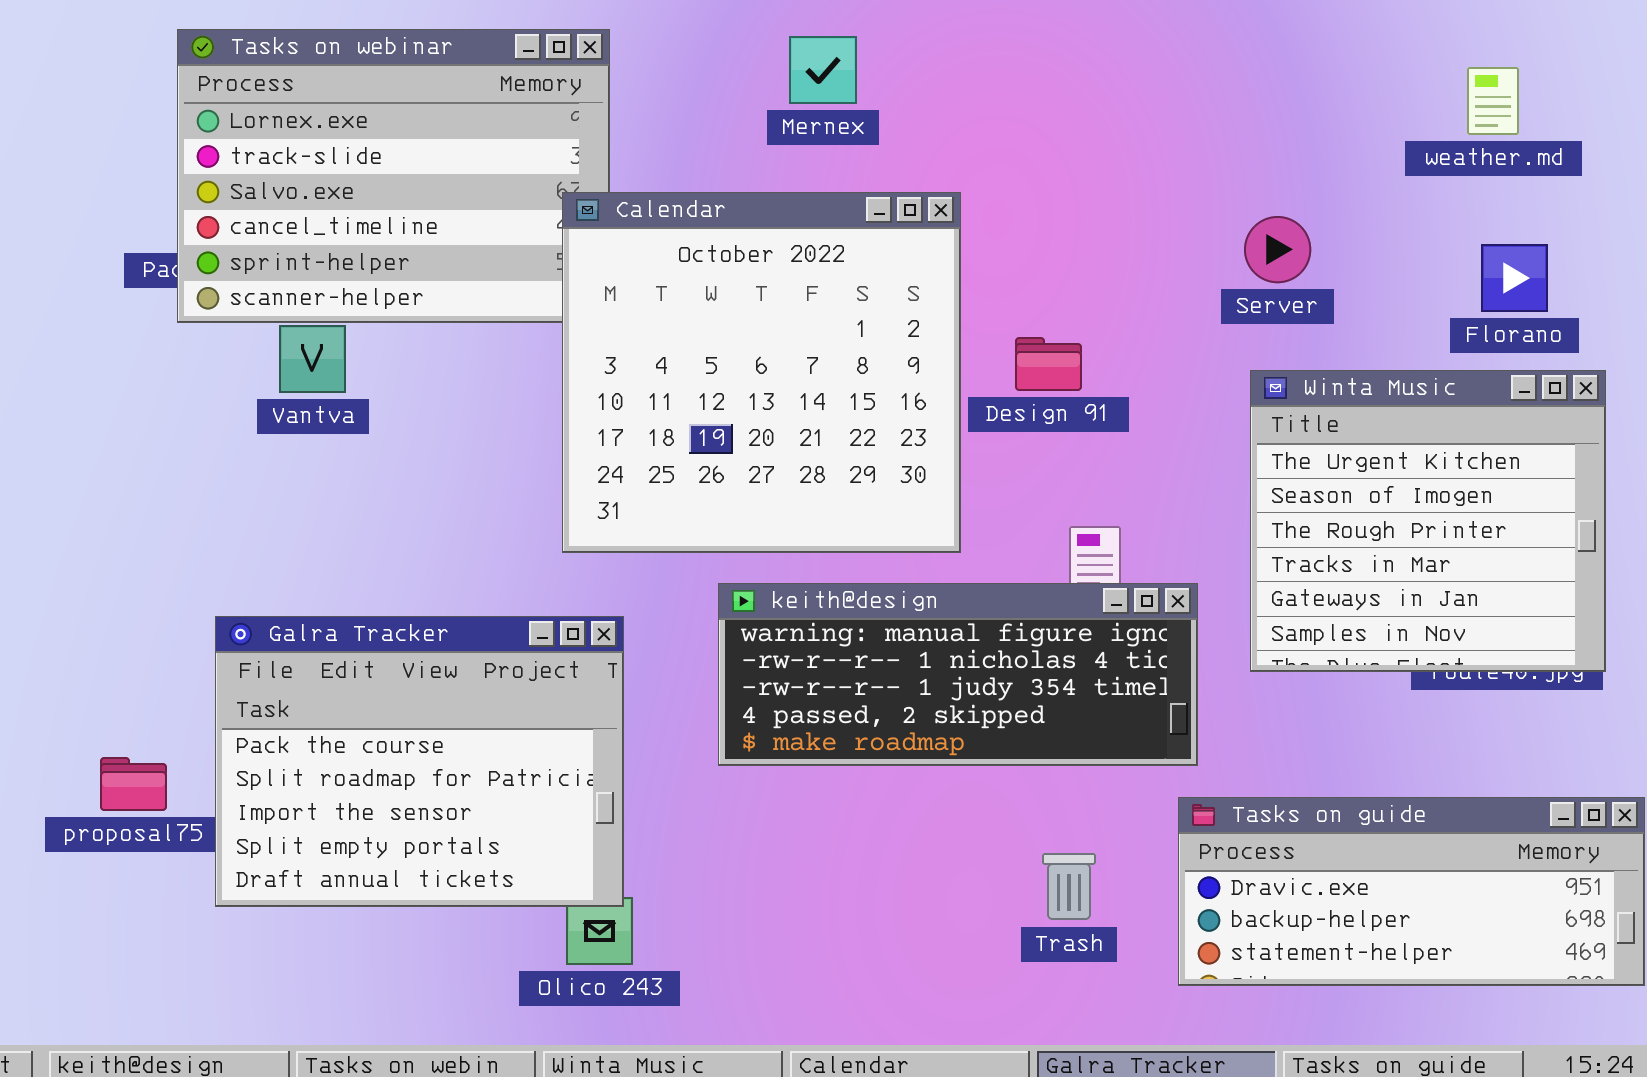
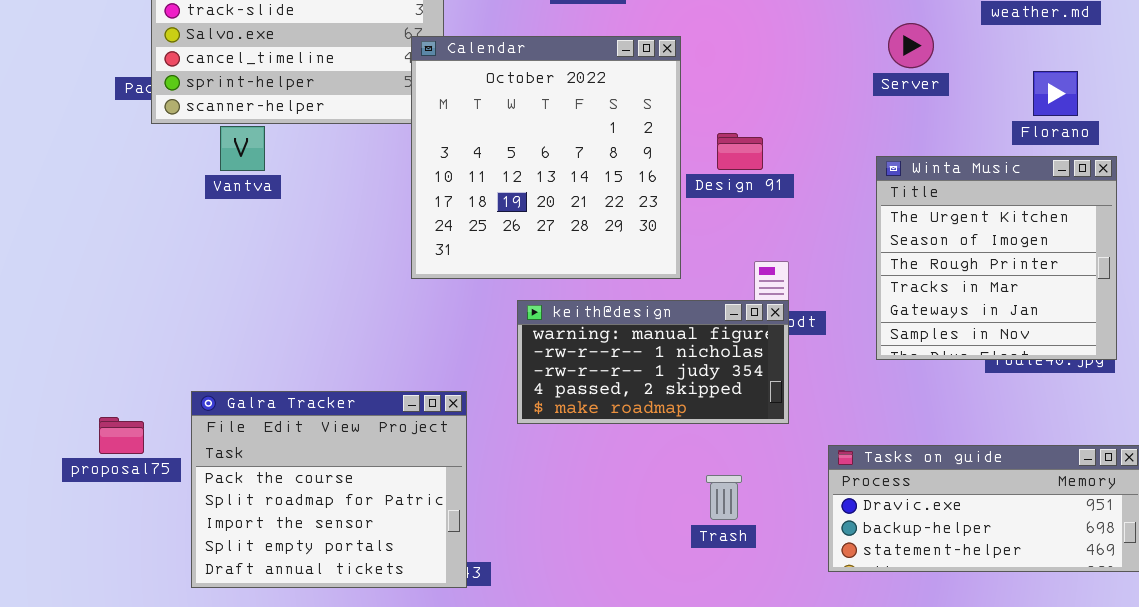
Server: [1244,216,1311,283] -> [888,23,934,68], moved
keith@design: [718,583,1198,766] -> [517,300,789,424], resized
Galra Tracker: [215,616,624,907] -> [191,391,467,588], moved
Trash: [1042,853,1096,920] -> [706,475,742,520], moved

